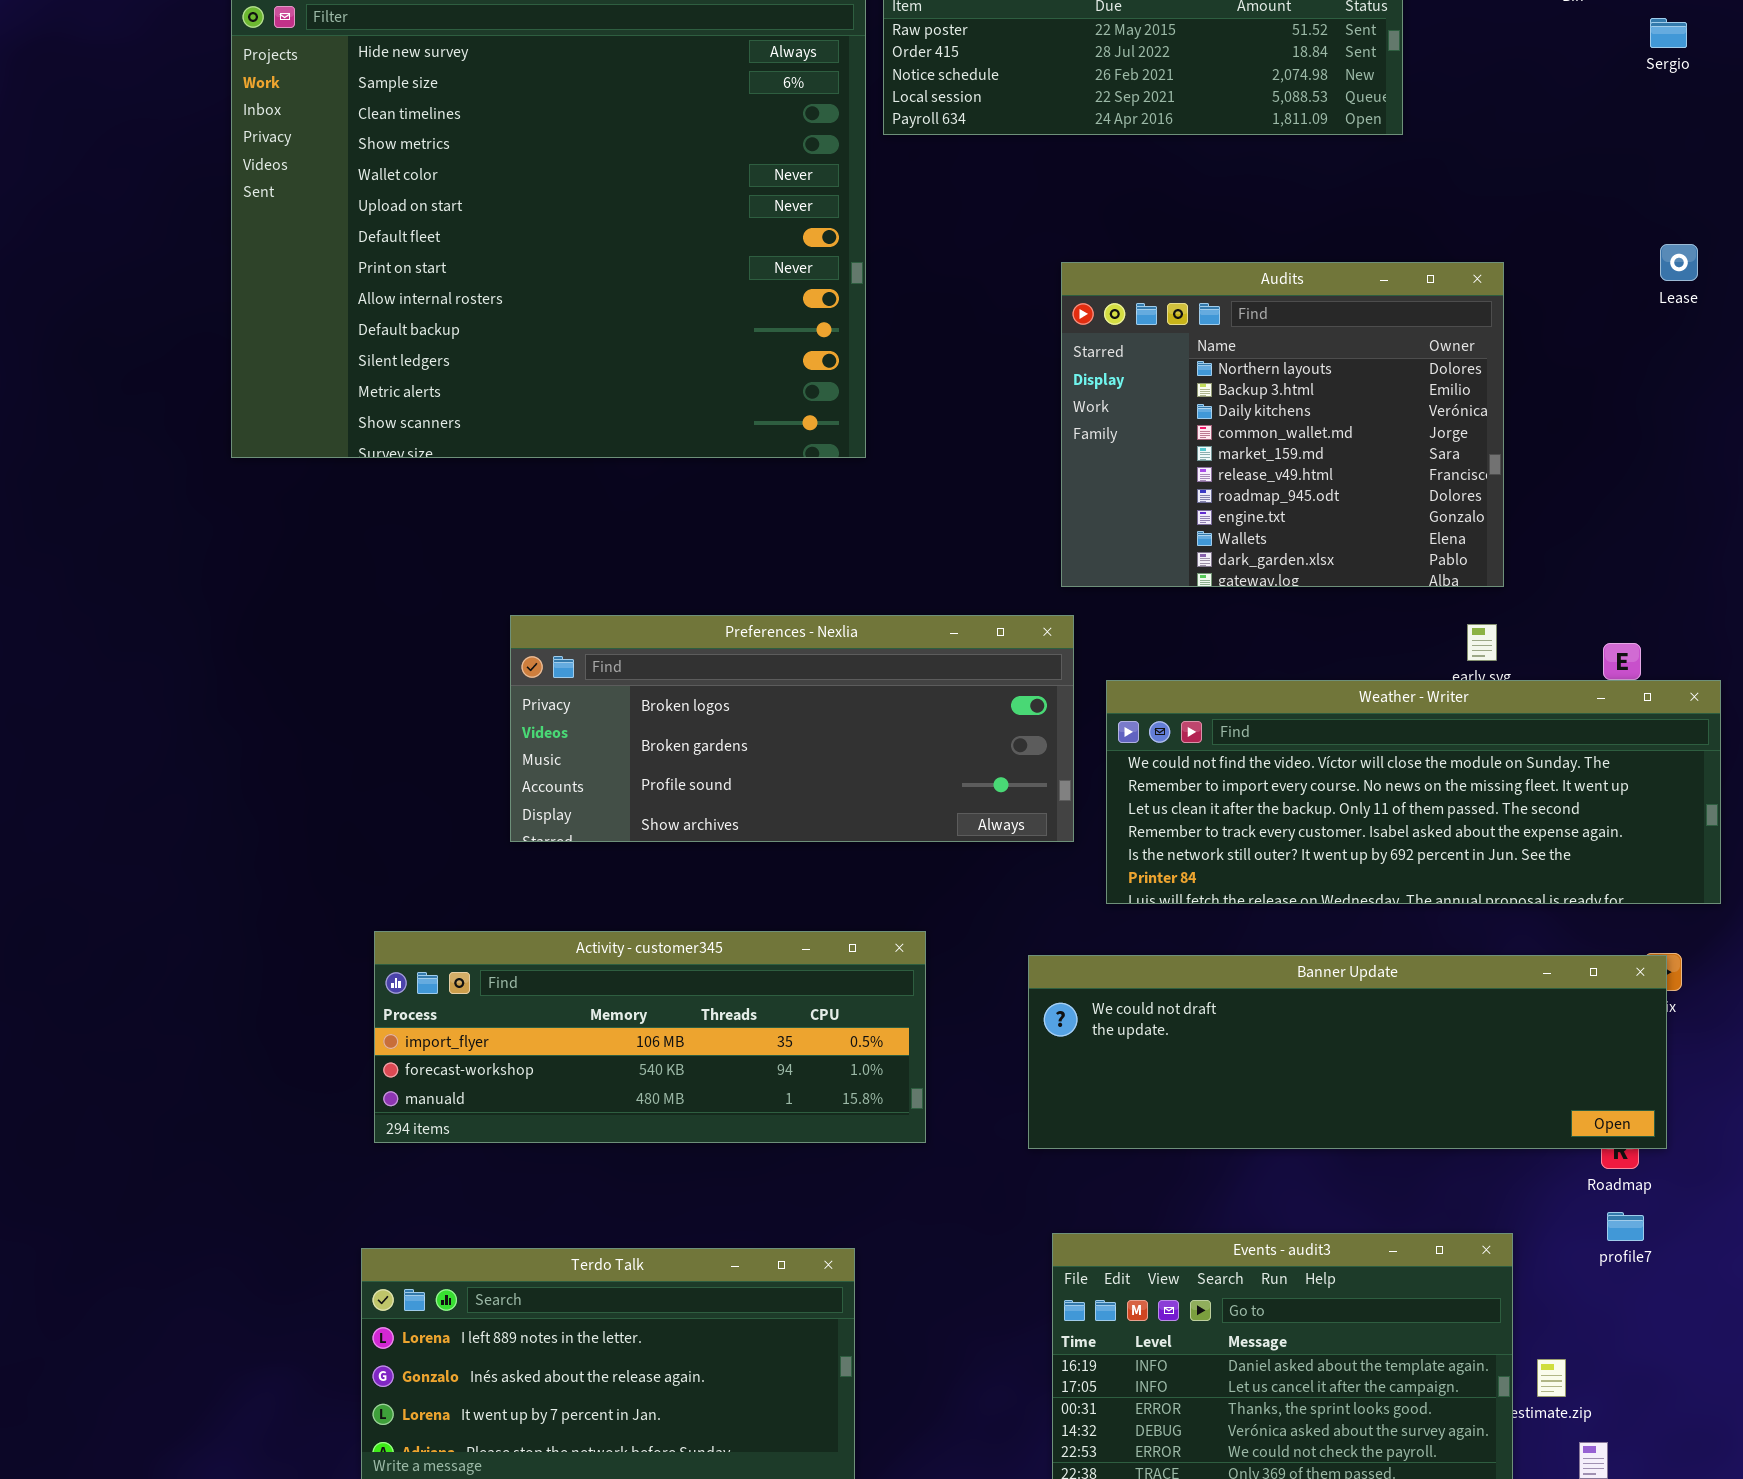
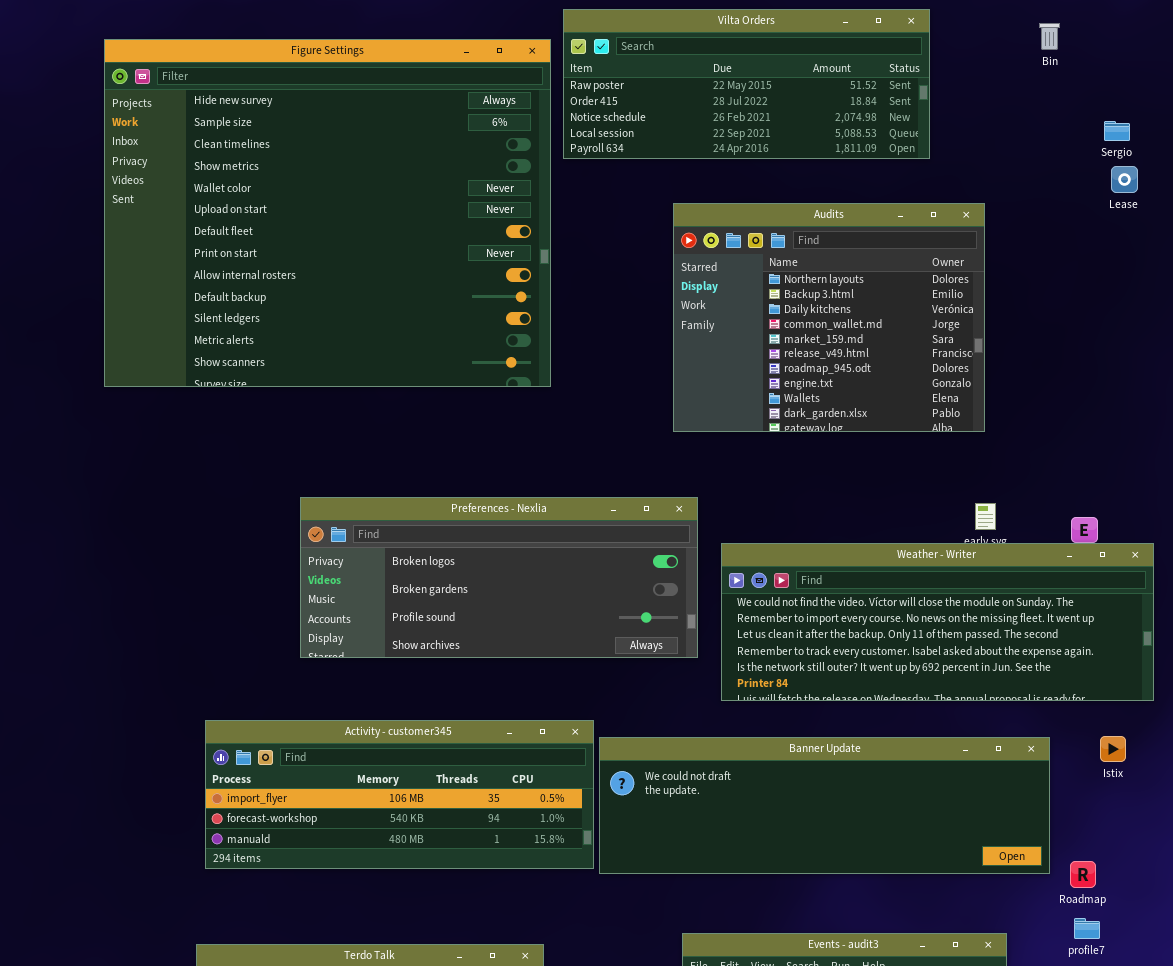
Sergio: [1650,18,1687,48] -> [1104,121,1130,141], moved
Lease: [1660,244,1698,281] -> [1111,166,1138,193], moved
Audits: [1061,262,1504,587] -> [673,203,985,432], moved
Banner Update: [1028,955,1667,1149] -> [599,737,1050,874], moved

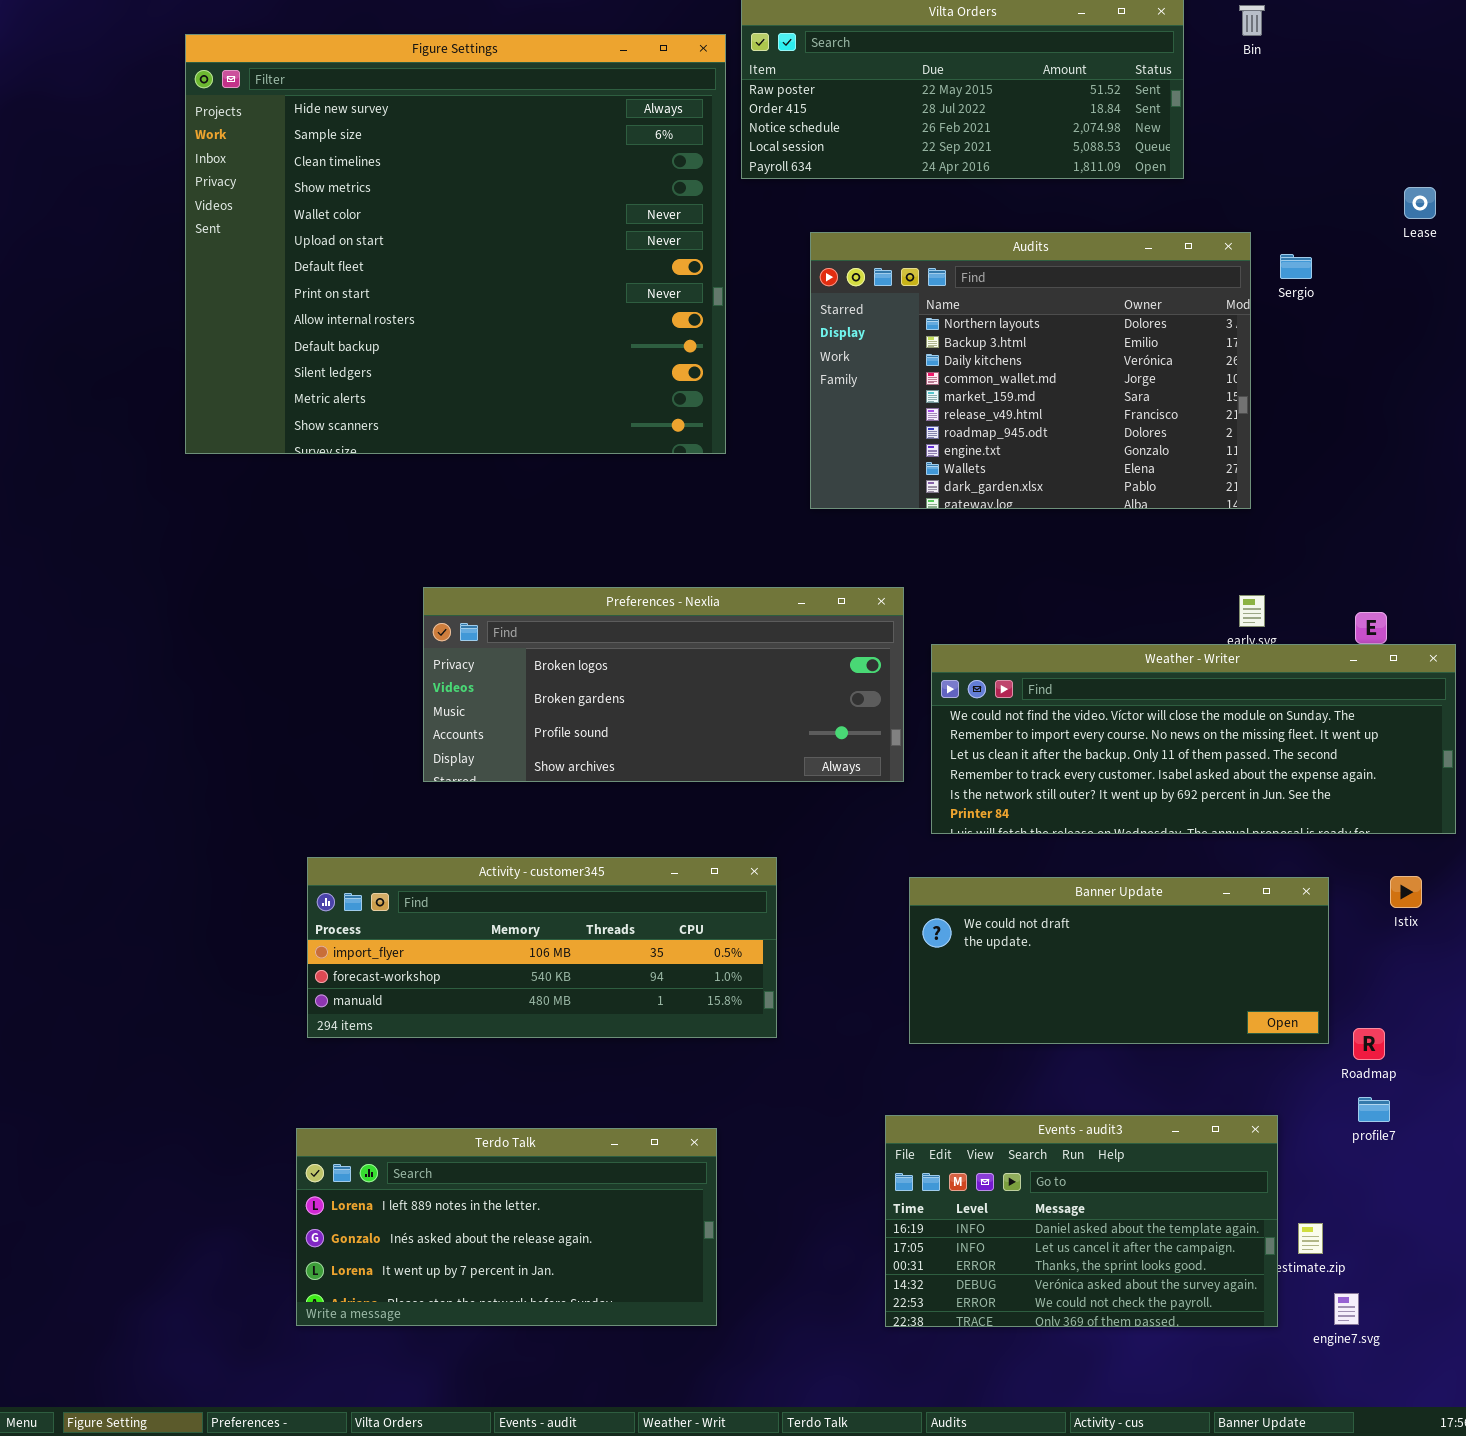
Bin: [1039,23,1060,50] -> [1239,5,1265,36], moved
Sergio: [1104,121,1130,141] -> [1280,254,1312,279], moved
Audits: [673,203,985,432] -> [810,232,1251,509], resized
Banner Update: [599,737,1050,874] -> [909,877,1329,1044], resized

